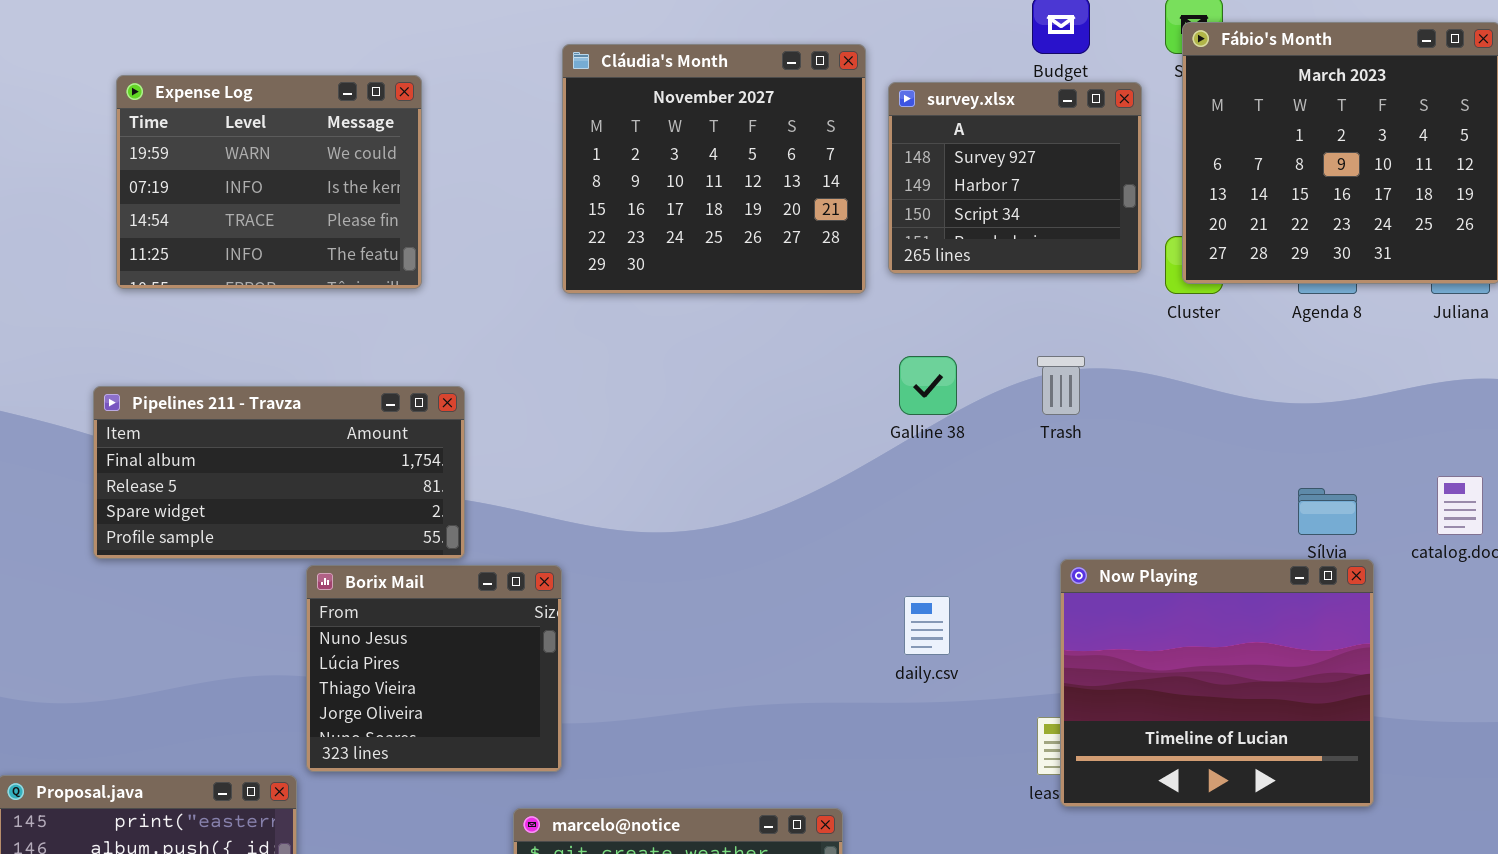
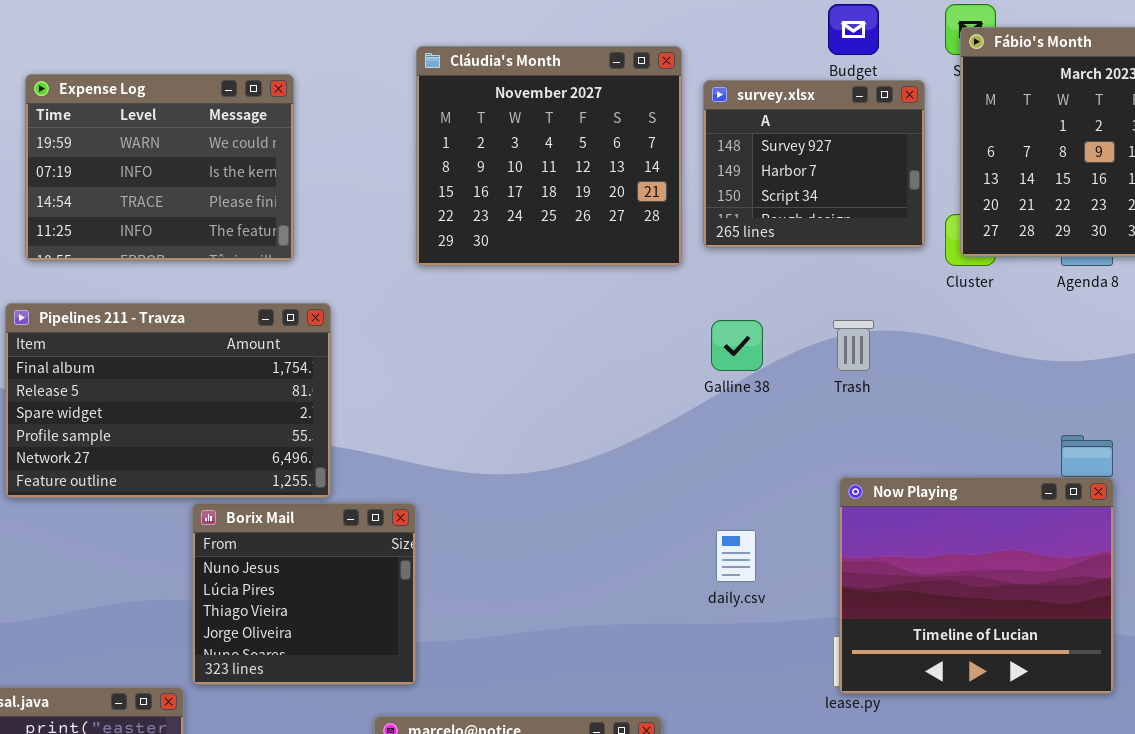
Pipelines 211 - Travza: [93,386,465,559] -> [5,303,331,498], resized
Now Playing: [1060,559,1374,807] -> [839,477,1114,694], moved

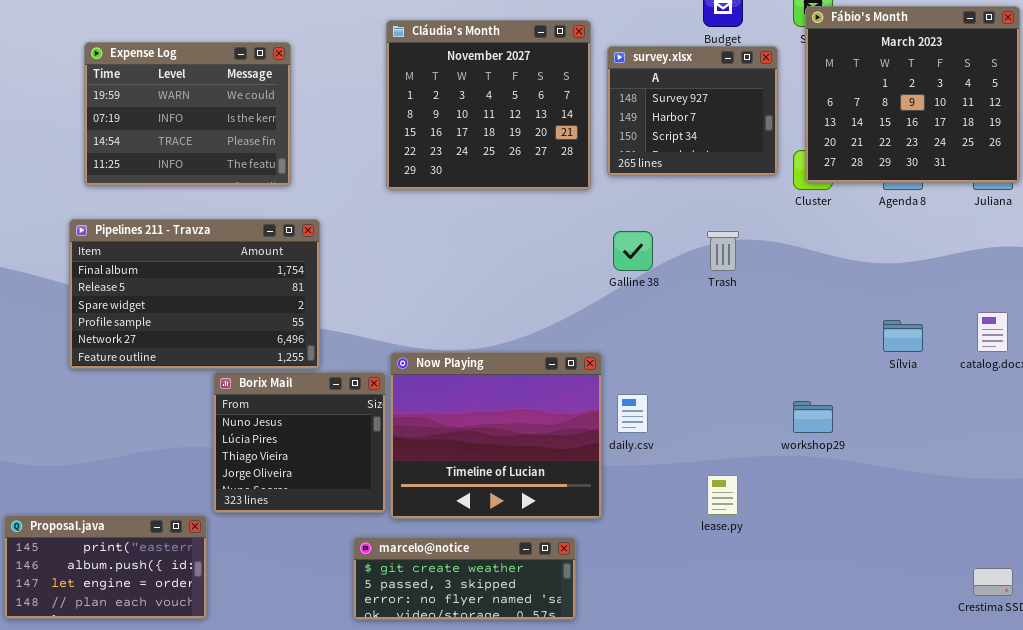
Now Playing: [839,477,1114,694] -> [390,352,602,519], moved

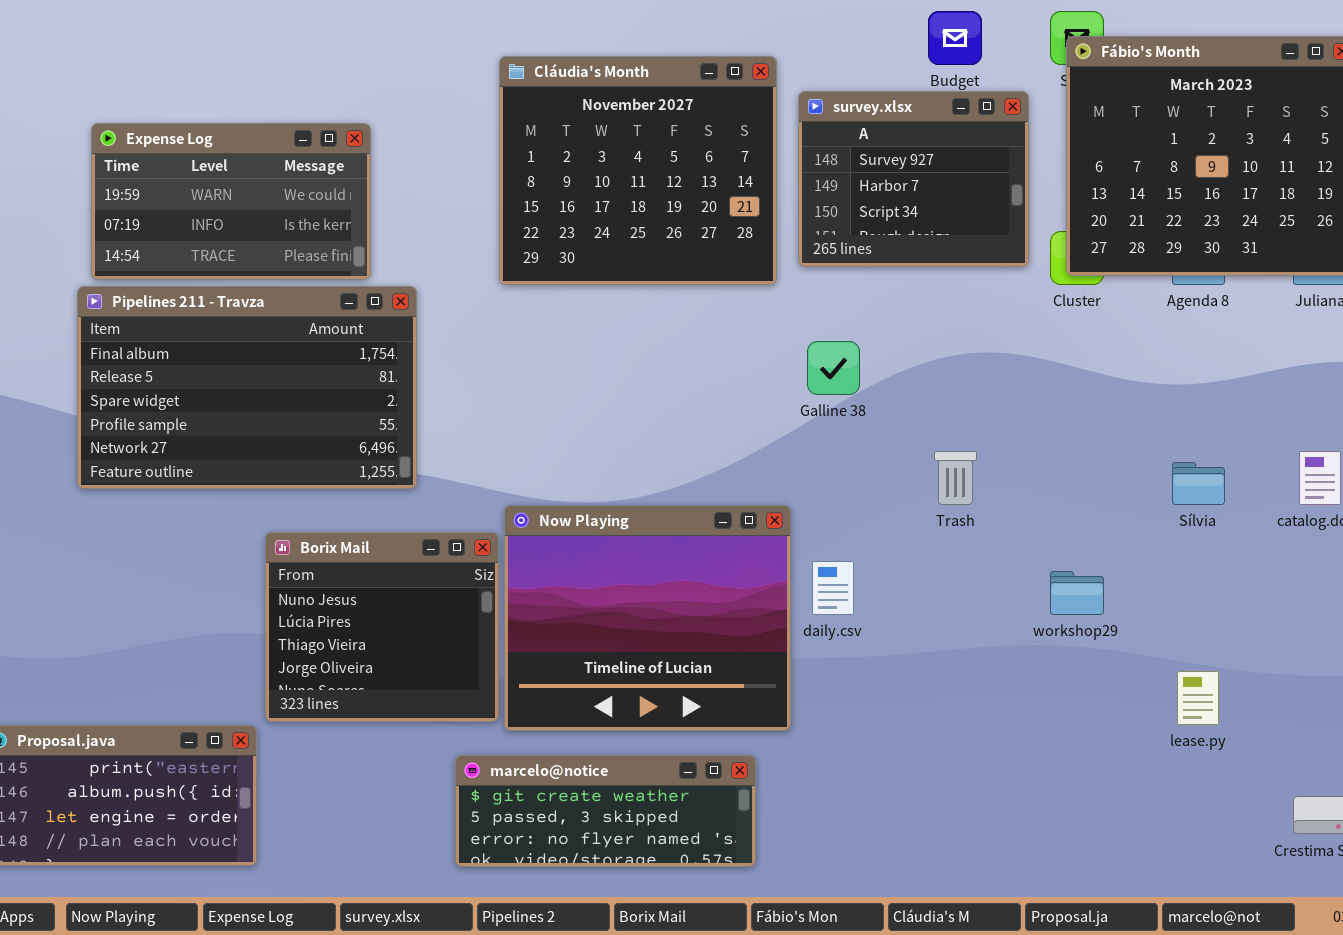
Expense Log: [84,42,291,186] -> [91,123,371,280], resized
Pipelines 211 - Travza: [69,219,320,369] -> [77,286,417,489], moved
Trash: [707,231,739,271] -> [934,451,977,505], moved
lease.py: [707,475,738,515] -> [1177,671,1219,725], moved

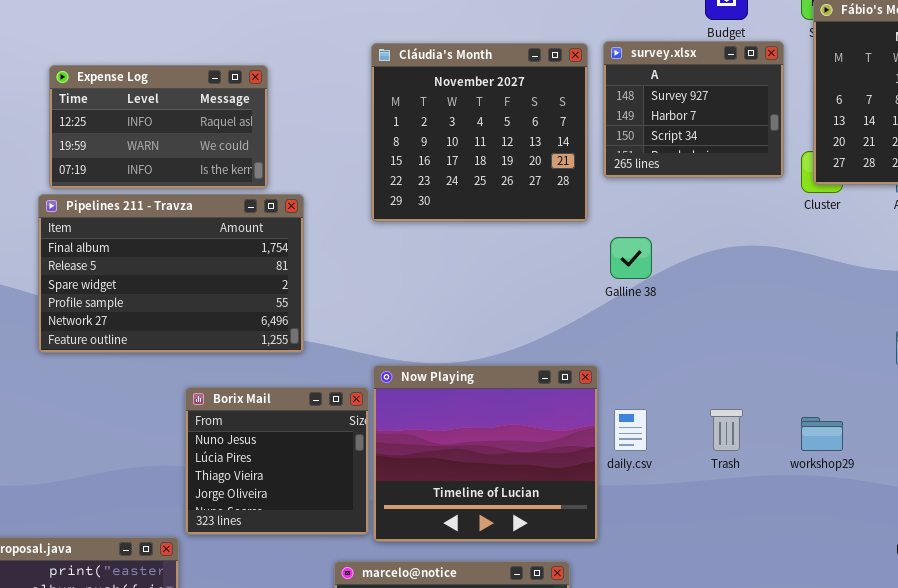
Cláudia's Month: [499,56,777,285] -> [371,43,588,222], moved
Expense Log: [91,123,371,280] -> [49,65,268,189], scrolled up 1 row
Trash: [934,451,977,505] -> [710,409,743,451], moved

